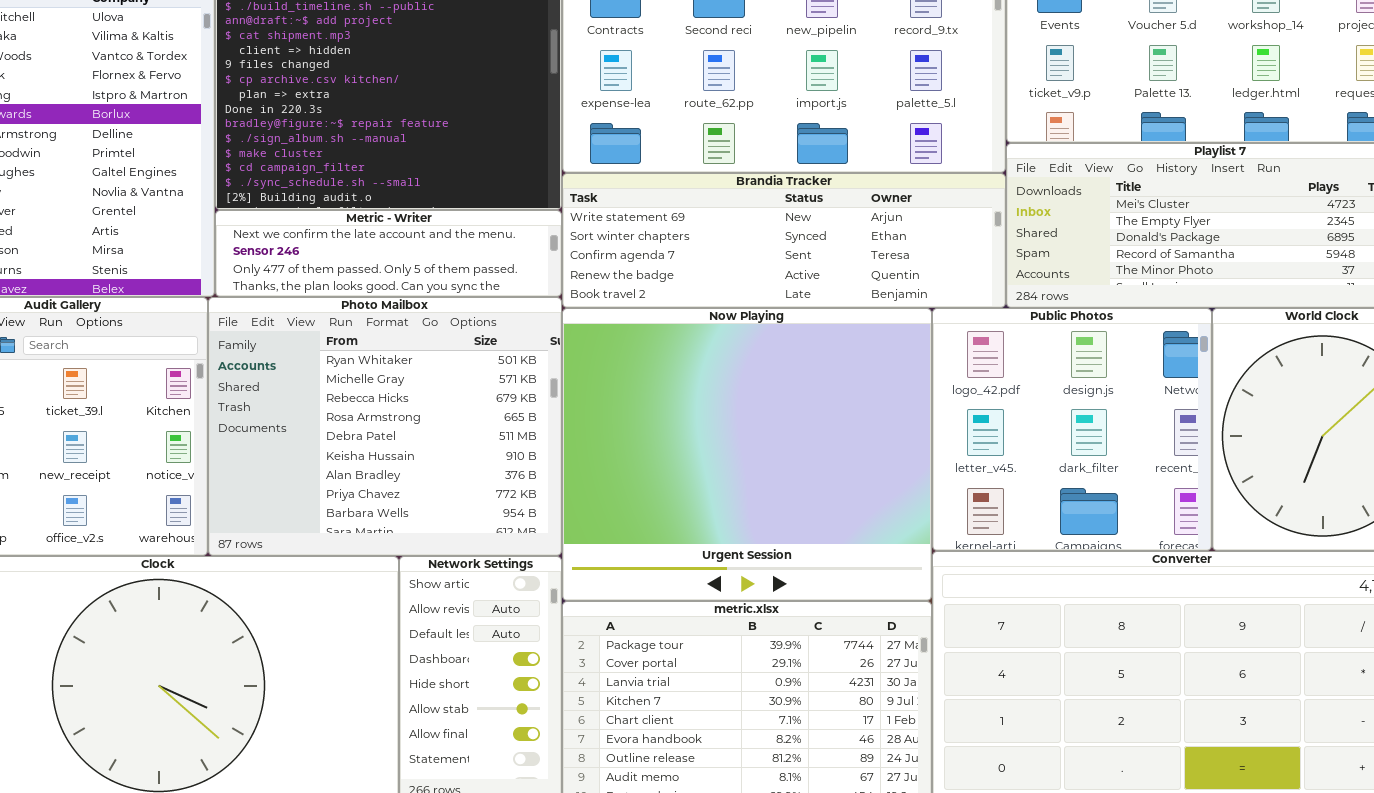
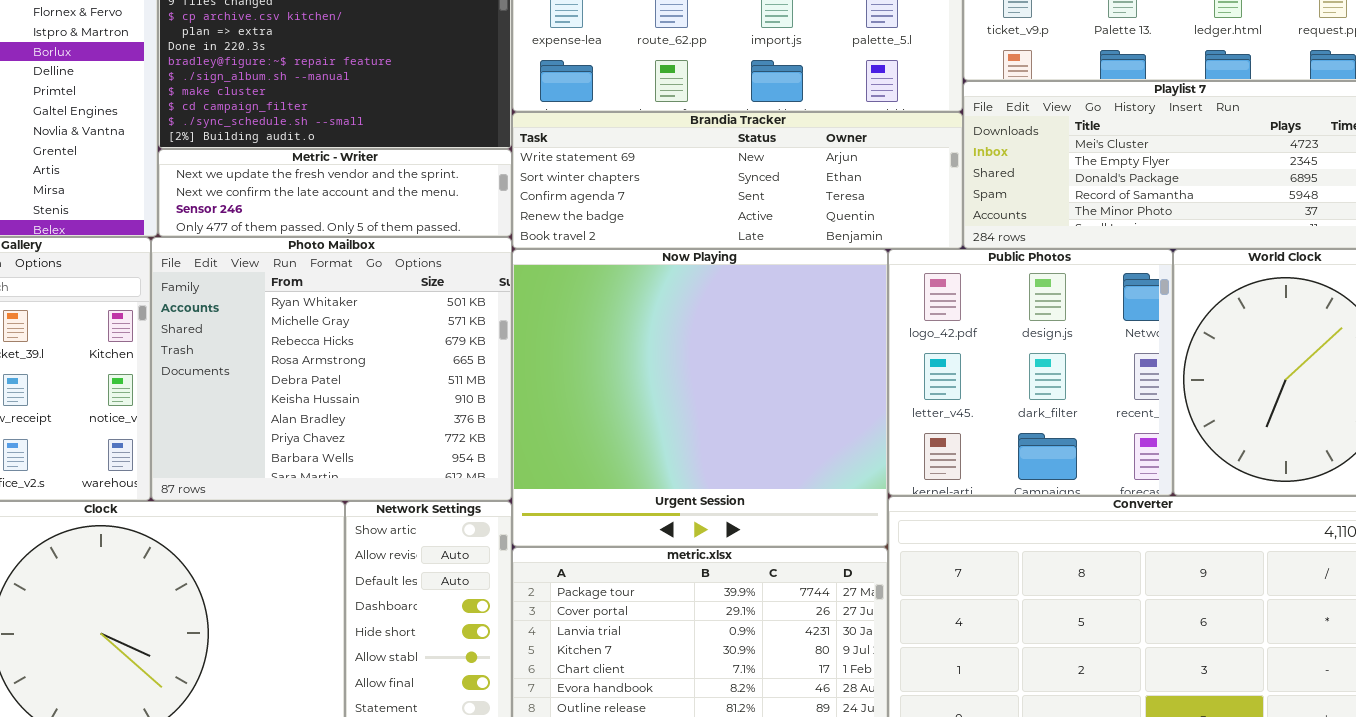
Metric - Writer: [215,210,562,297] -> [158,149,512,237], scrolled up 1 row

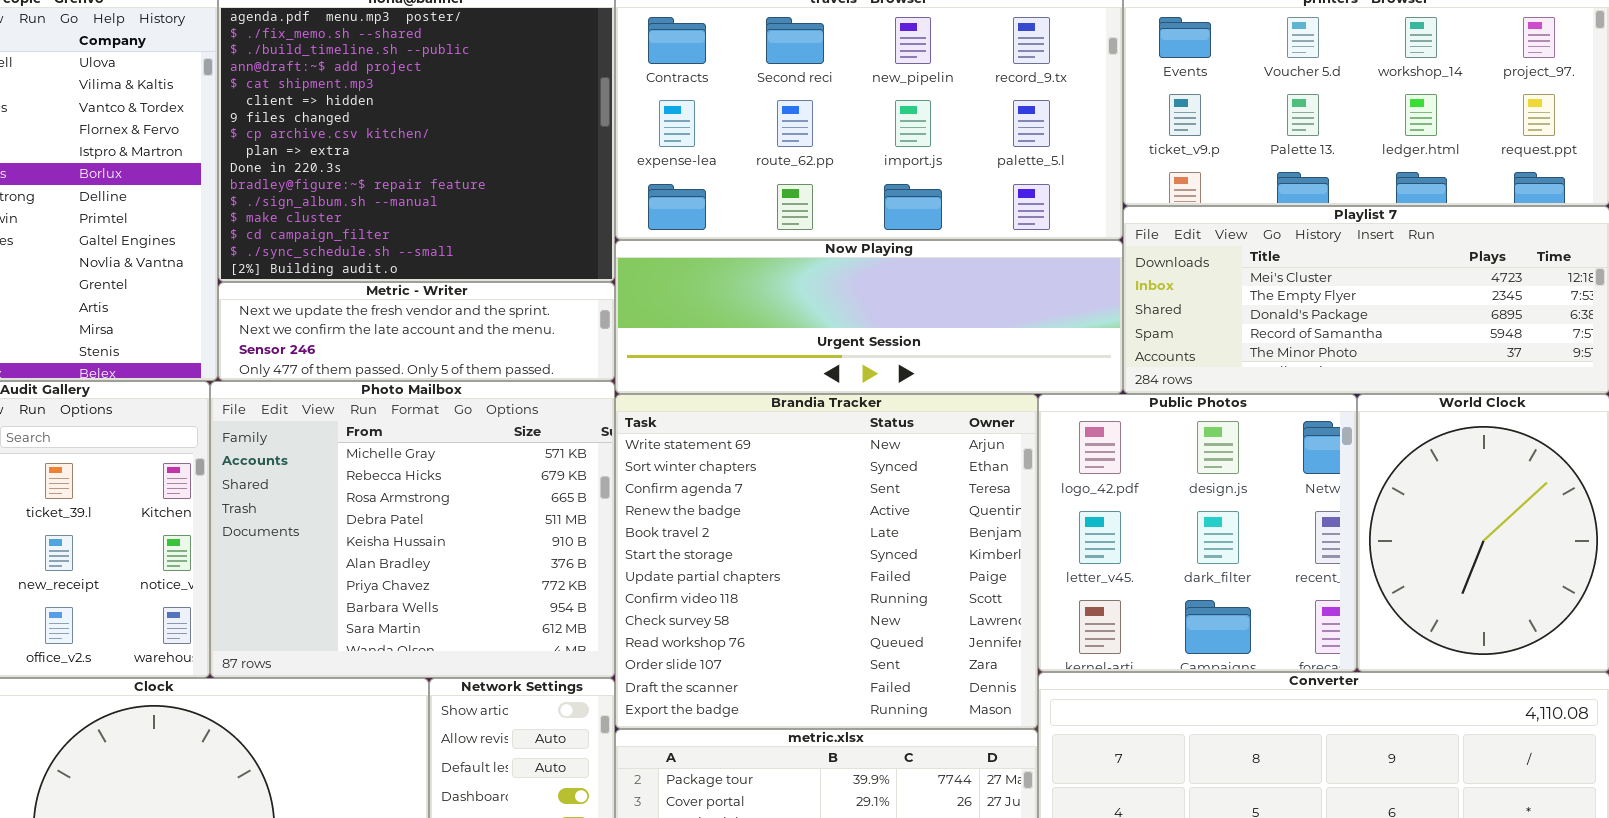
Brandia Tracker: [512,112,963,249] -> [615,394,1038,729], moved, resized
Photo Mailbox: [151,237,512,501] -> [210,381,615,678], scrolled down 1 row
Now Playing: [512,249,888,547] -> [615,240,1123,394], moved, resized

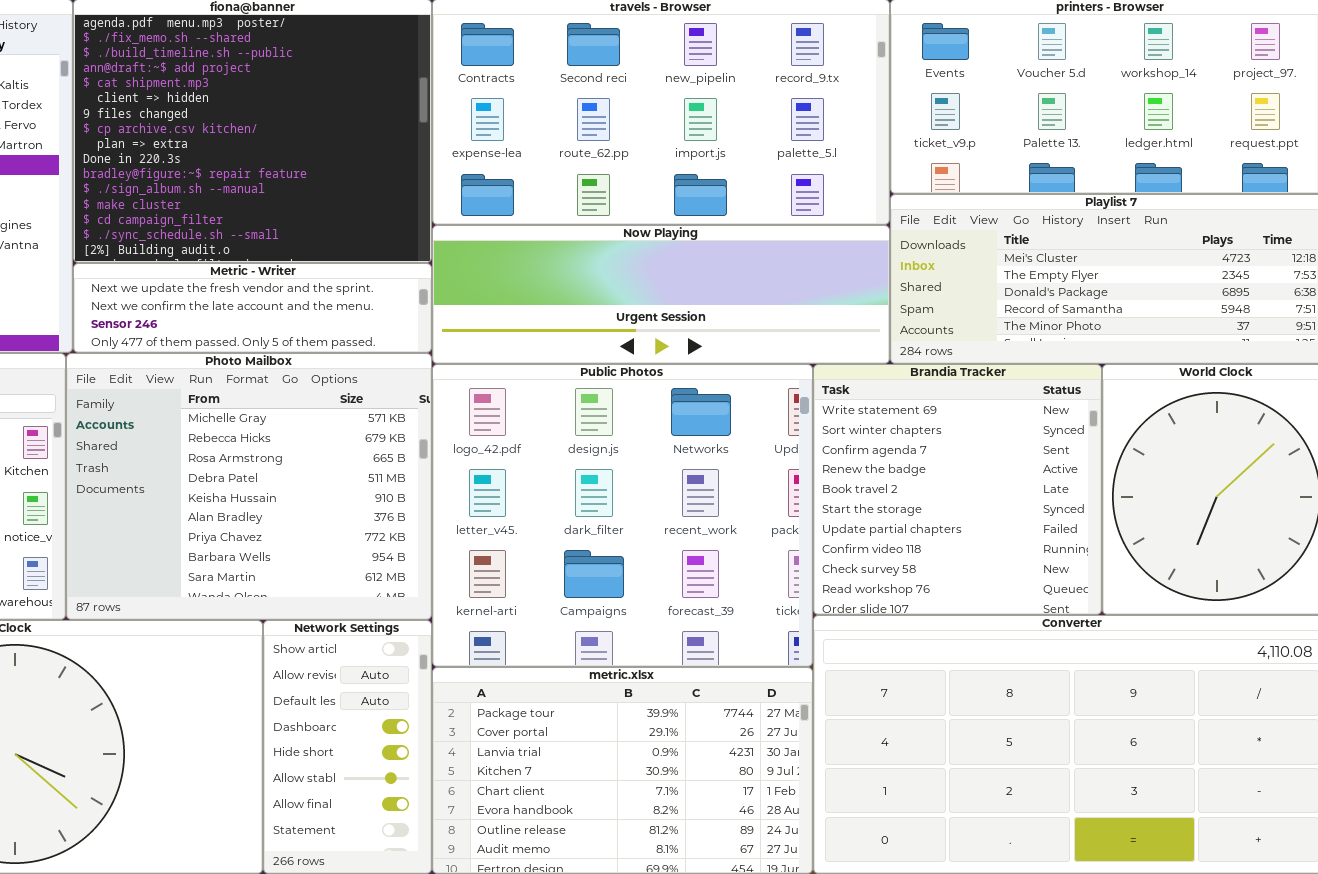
Brandia Tracker: [615,394,1038,729] -> [813,364,1102,615], moved, resized
Public Photos: [1038,394,1357,672] -> [432,364,813,667], moved, resized

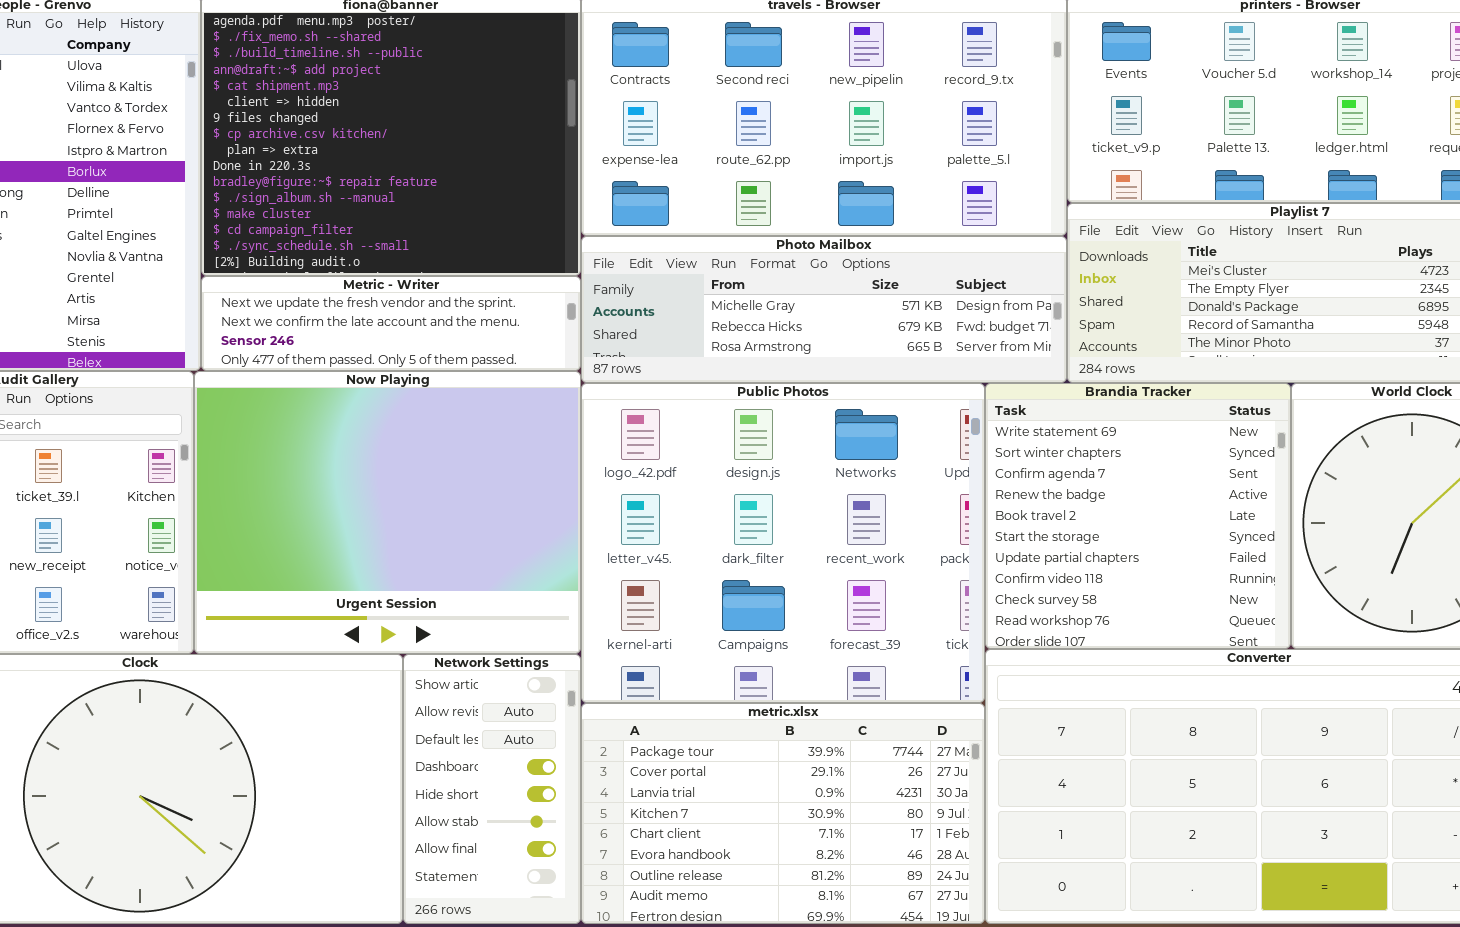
Now Playing: [432,225,890,364] -> [194,371,581,654], moved, resized
Photo Mailbox: [66,353,432,620] -> [581,236,1067,383], moved, resized

